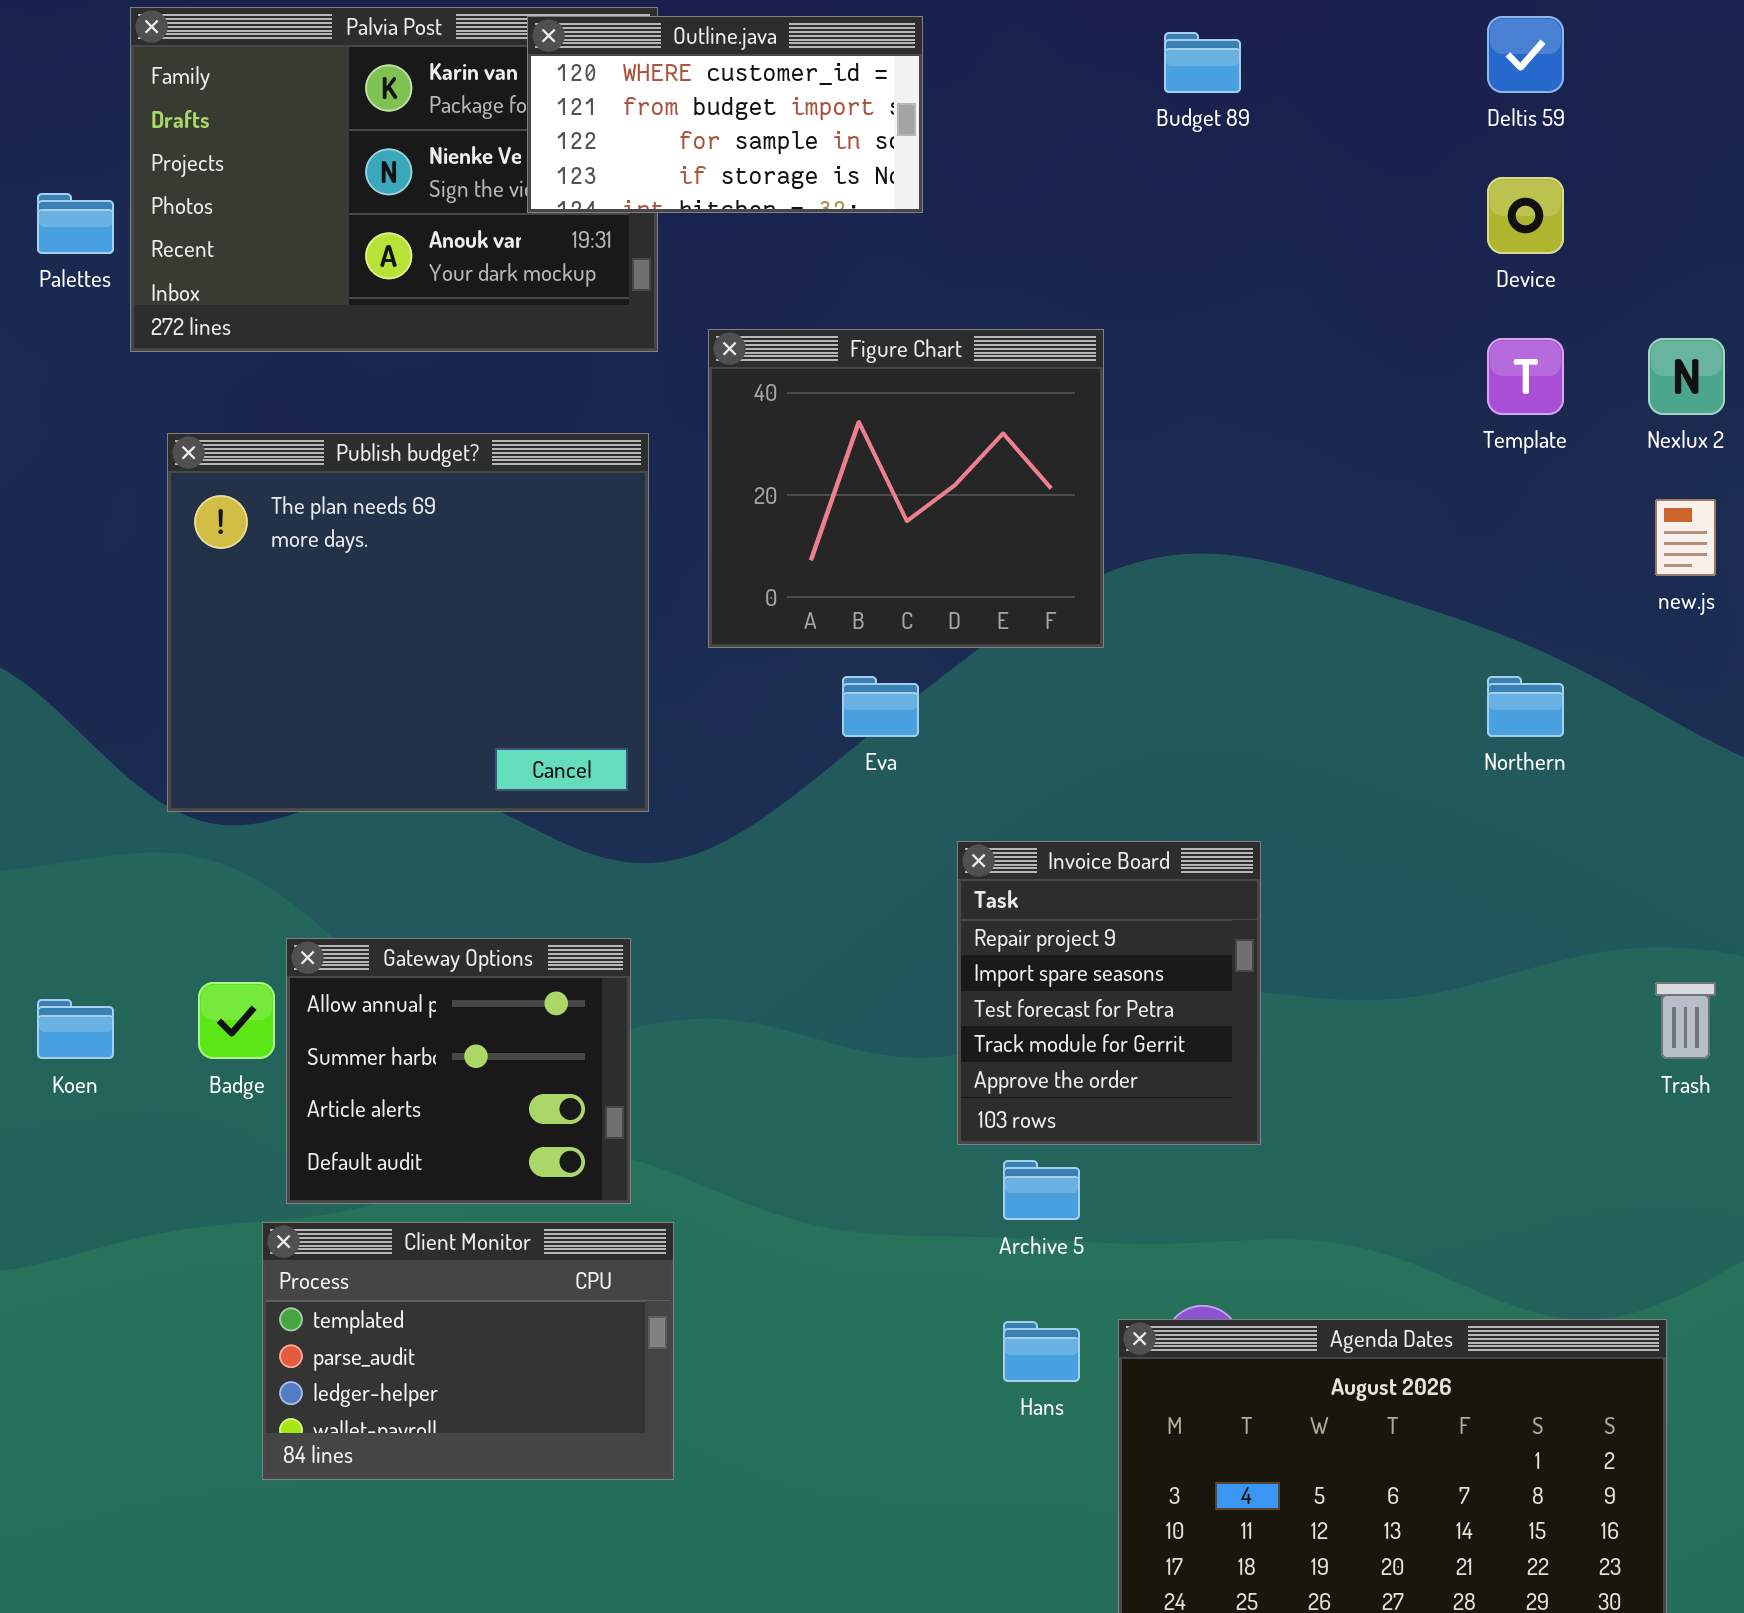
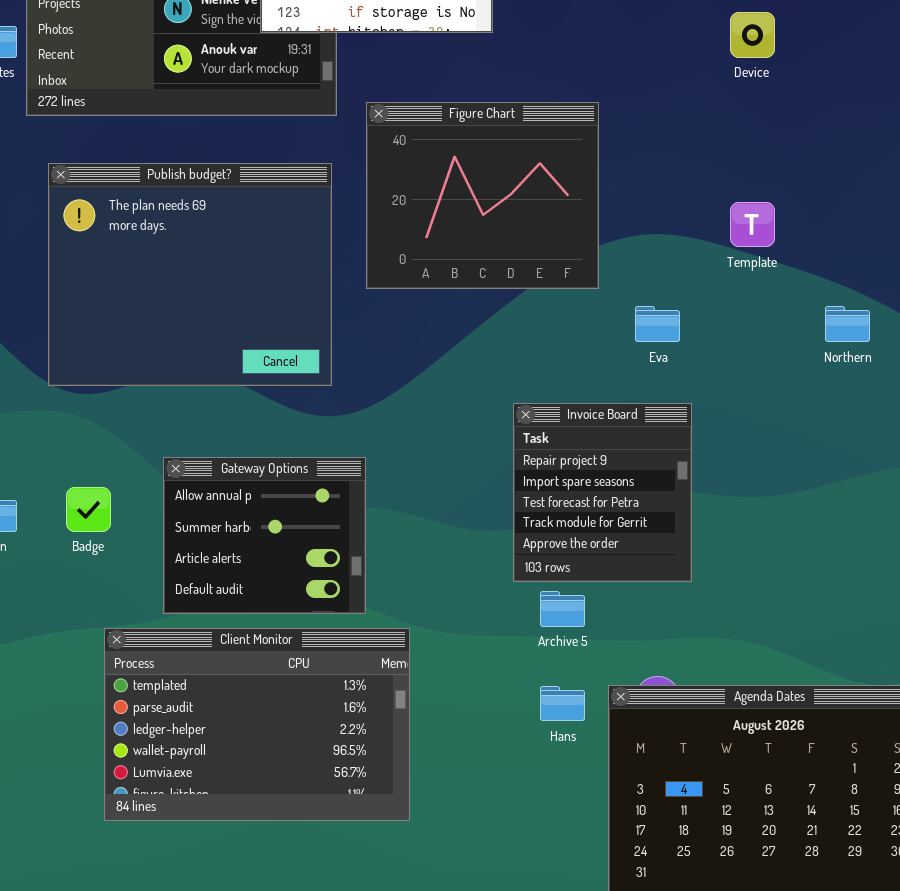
Device: [1487,177,1564,254] -> [730,12,775,58], moved
Template: [1487,338,1564,415] -> [730,202,775,247], moved
Eva: [842,676,919,737] -> [635,306,680,342], moved
Gateway Options: [286,938,631,1204] -> [163,457,366,614], moved
Client Monitor: [262,1222,674,1480] -> [104,628,410,821], resized

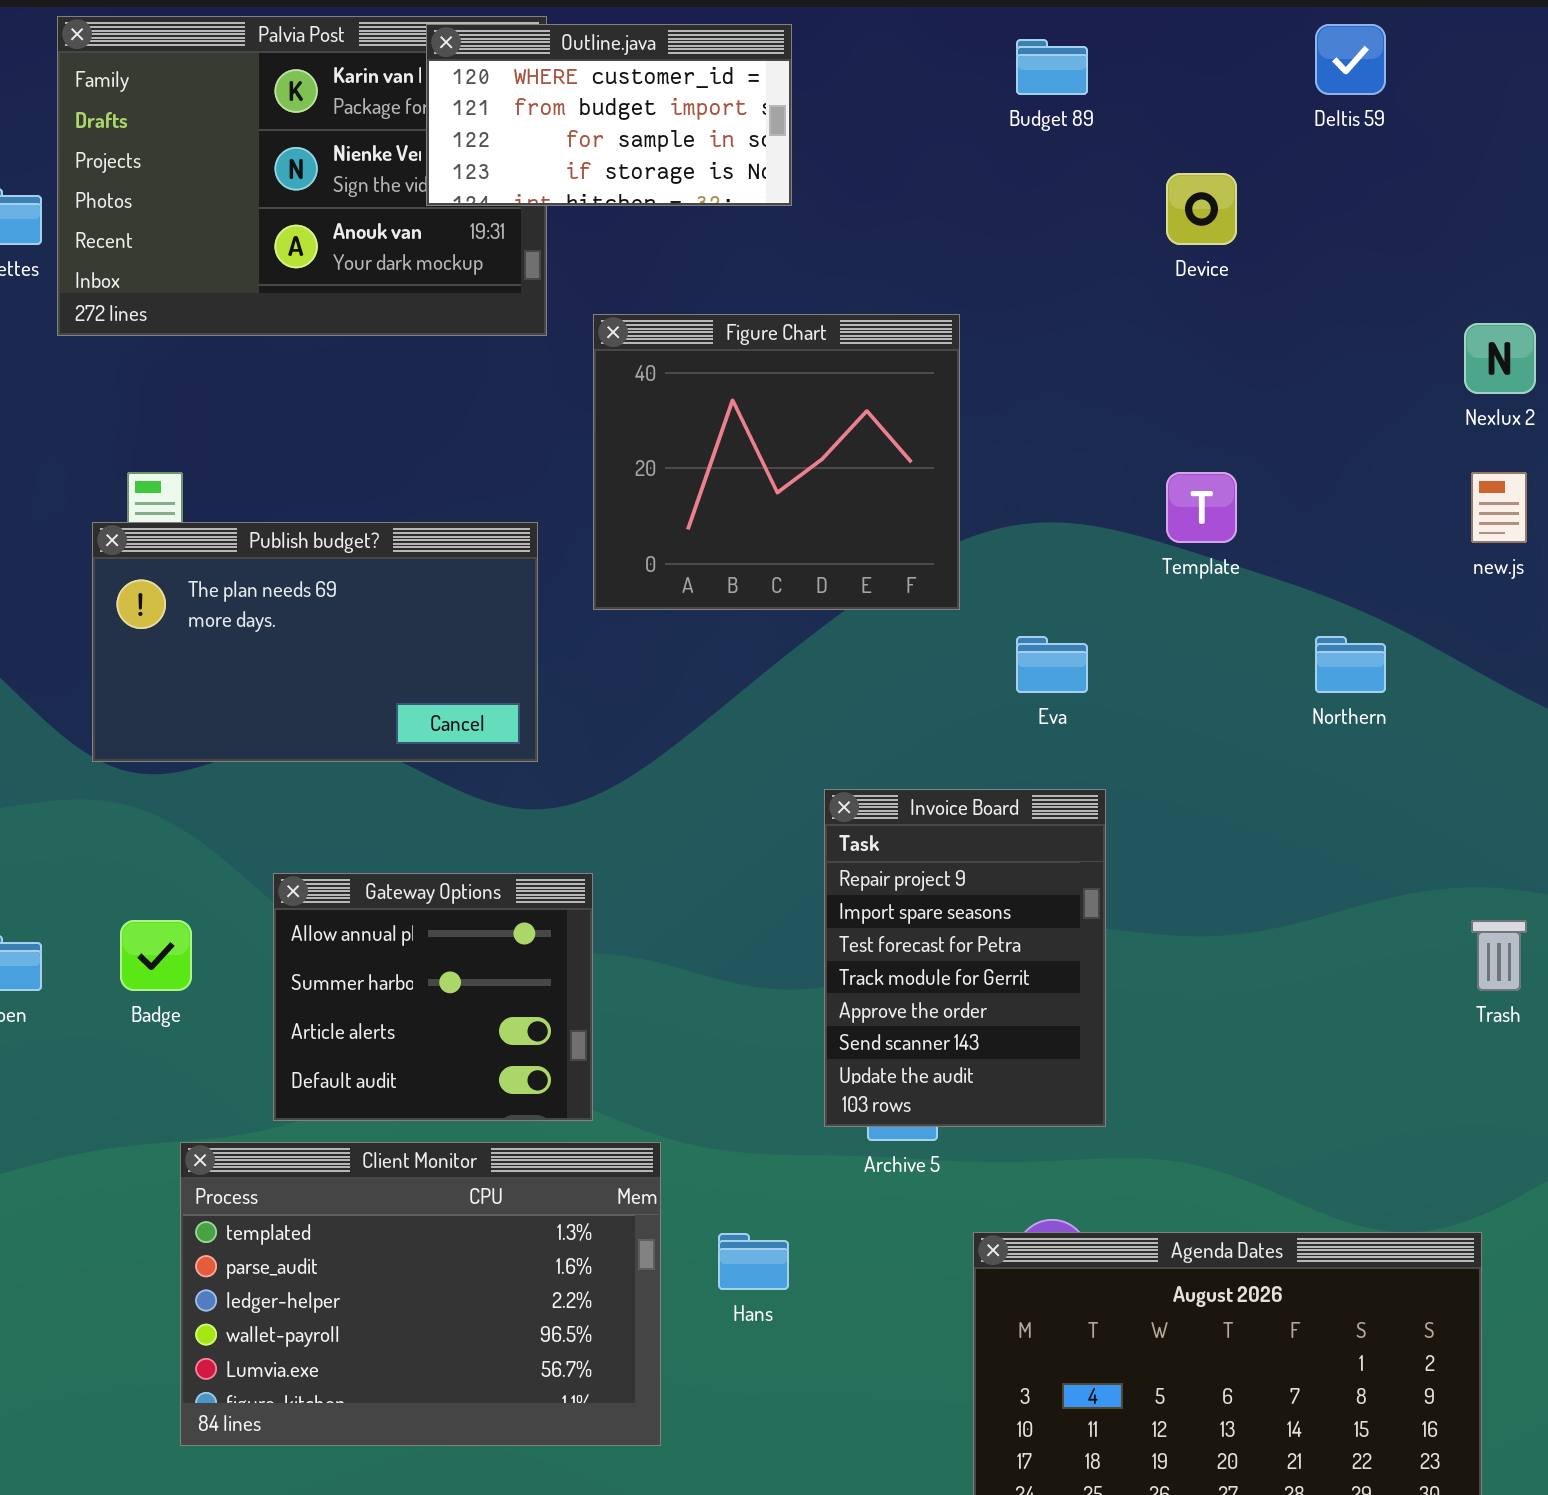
Publish budget?: [48,163,332,386] -> [92,522,538,762], resized
Invoice Board: [513,403,692,582] -> [824,789,1106,1127], resized
Hans: [540,686,585,721] -> [718,1233,789,1290], moved

